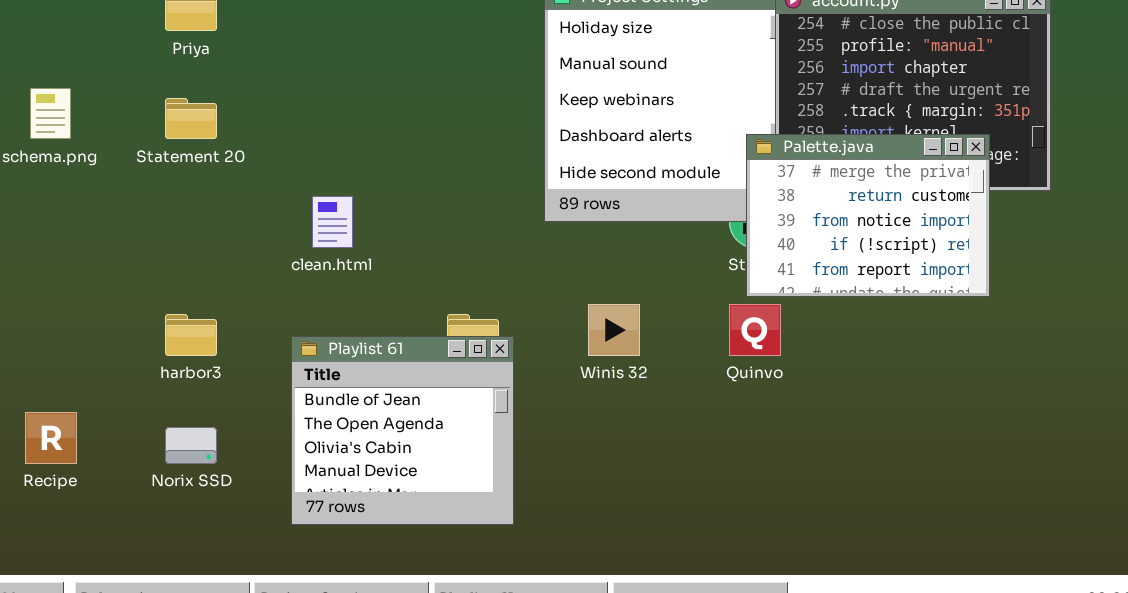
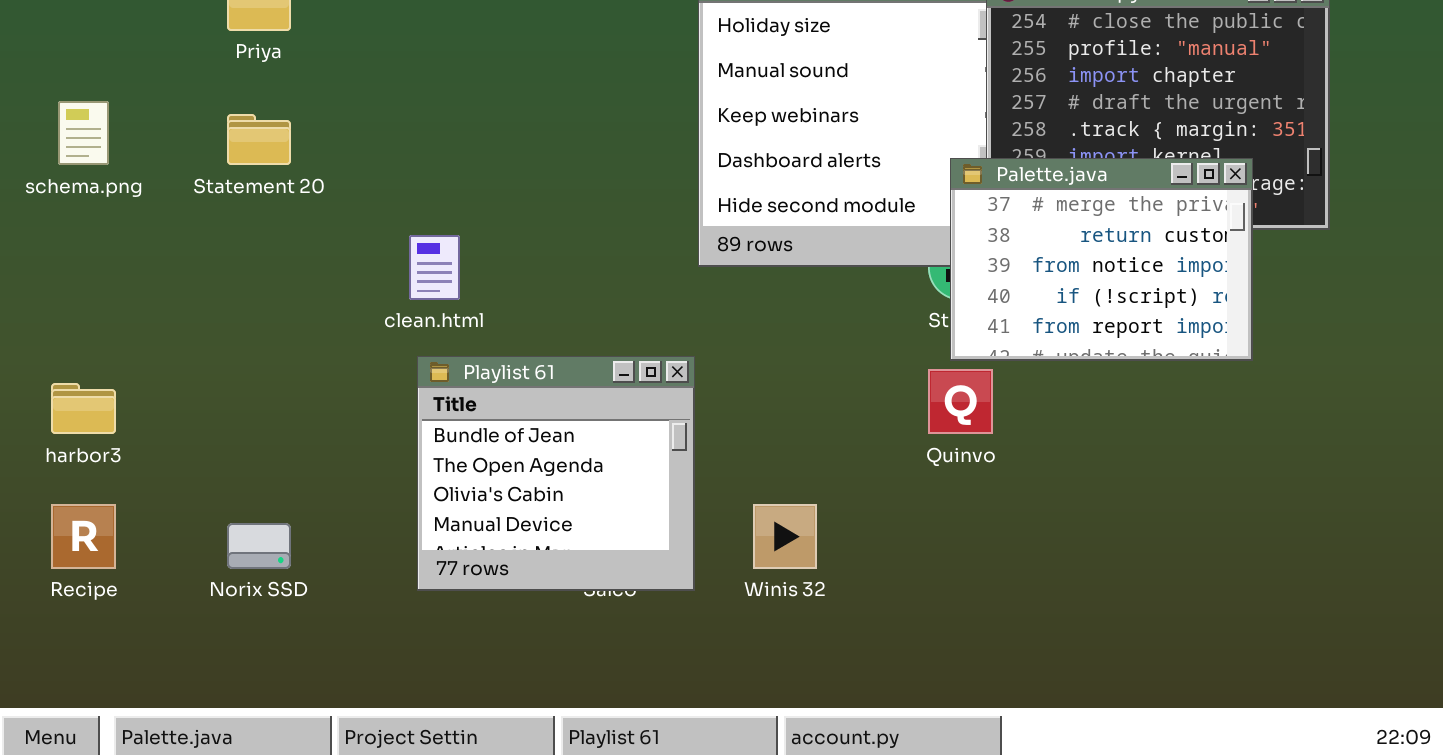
Winis 32: [588,304,640,356] -> [753,504,817,569], moved
harbor3: [165,314,217,356] -> [51,383,116,434], moved
Playlist 61: [291,336,514,525] -> [417,356,695,591], moved

